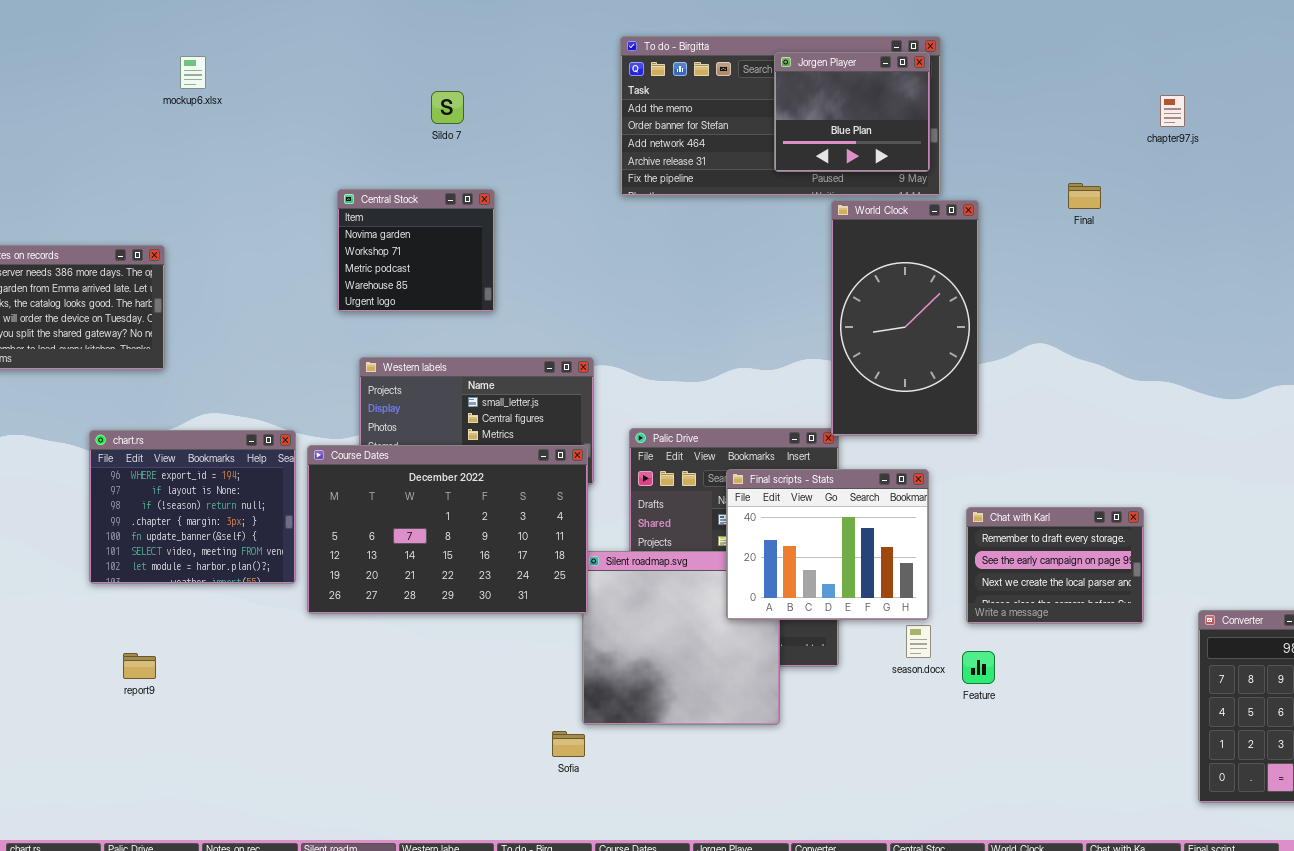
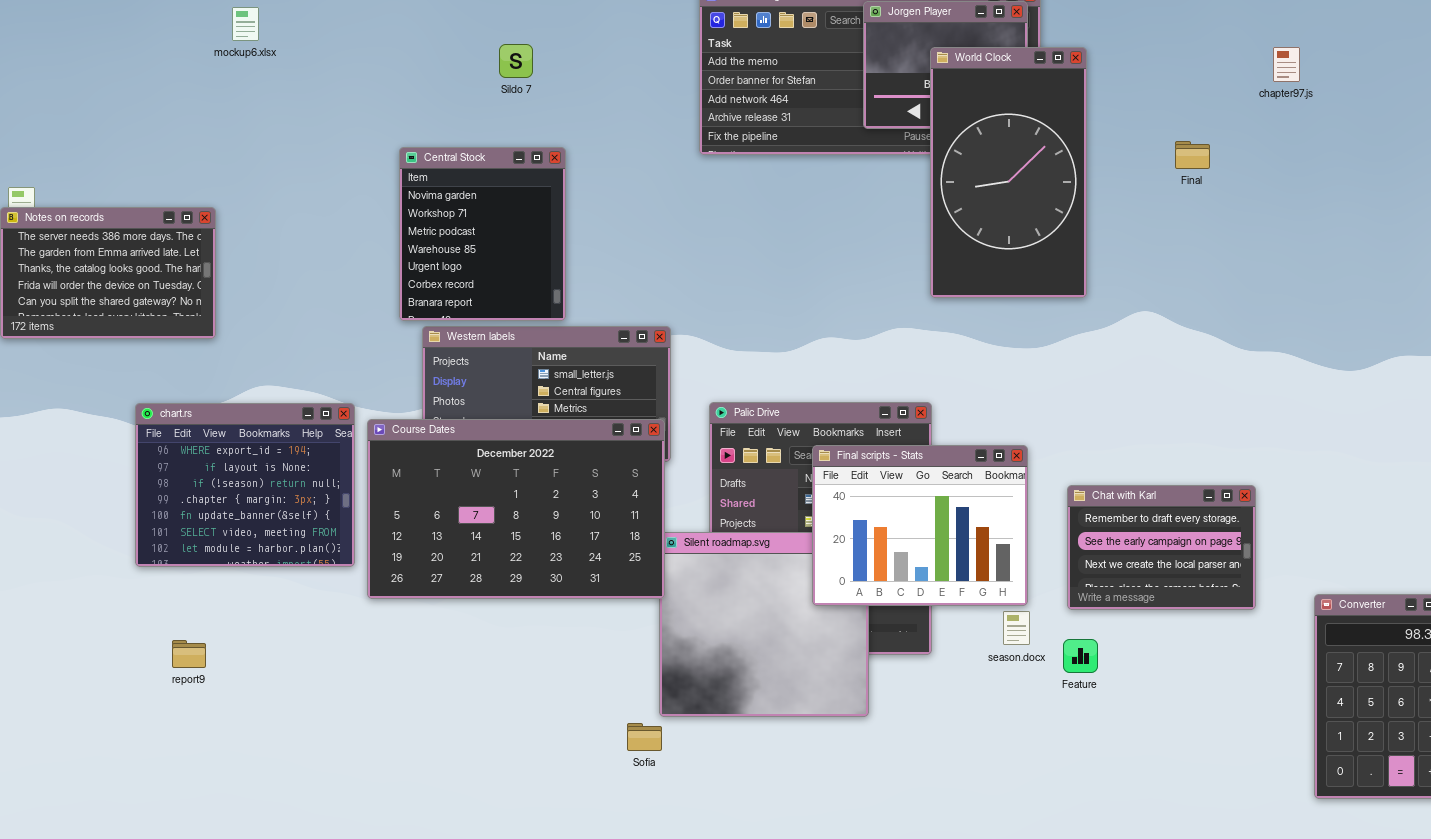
Central Stock: [337,189,495,312] -> [399,147,566,321], resized
World Clock: [831,200,979,436] -> [930,47,1087,298], moved

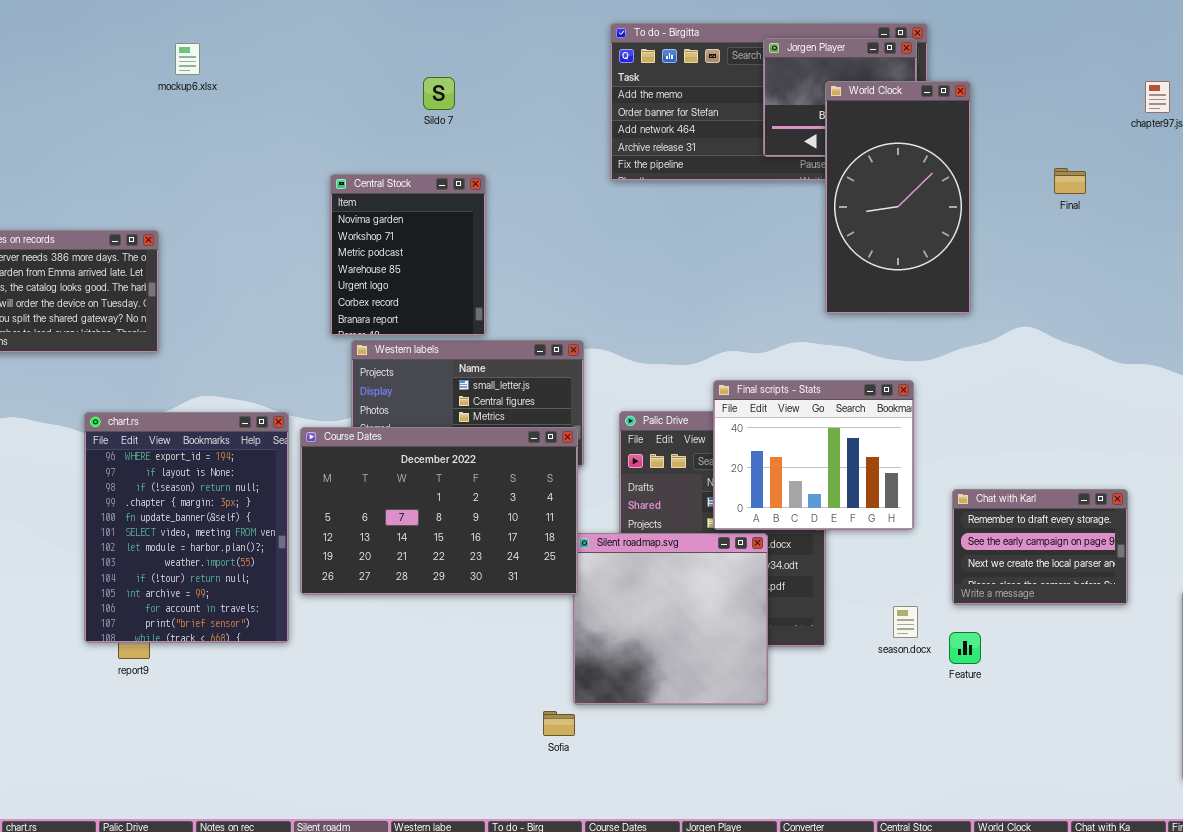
chart.rs: [135,403,355,567] -> [84,412,289,643], resized
Final scripts - Stats: [812,445,1028,606] -> [713,380,914,530], moved

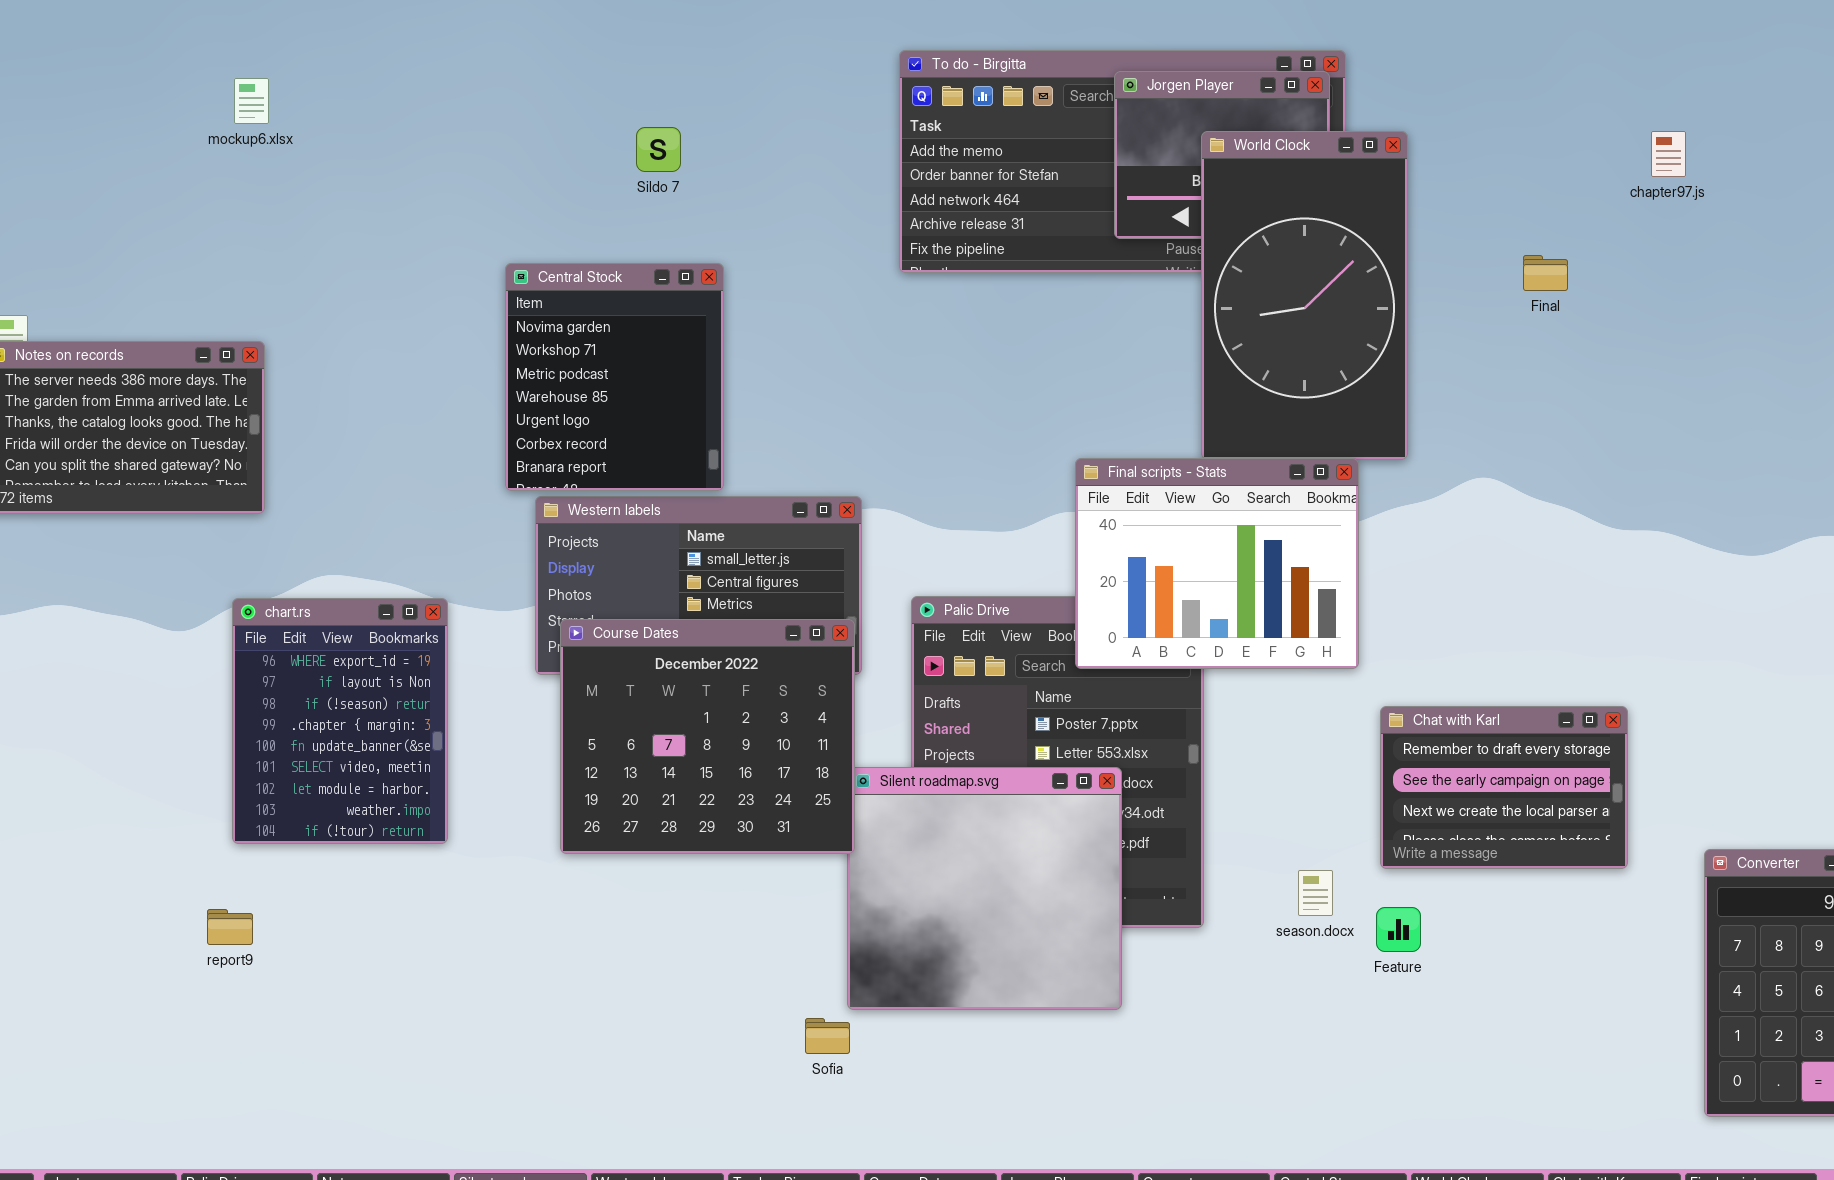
mockup6.xlsx: [175,43,200,75] -> [234,78,269,124], moved
Final scripts - Stats: [713,380,914,530] -> [1075,458,1359,669], moved
chart.rs: [84,412,289,643] -> [232,598,448,844], resized
Course Dates: [300,427,578,595] -> [560,619,855,854], resized

